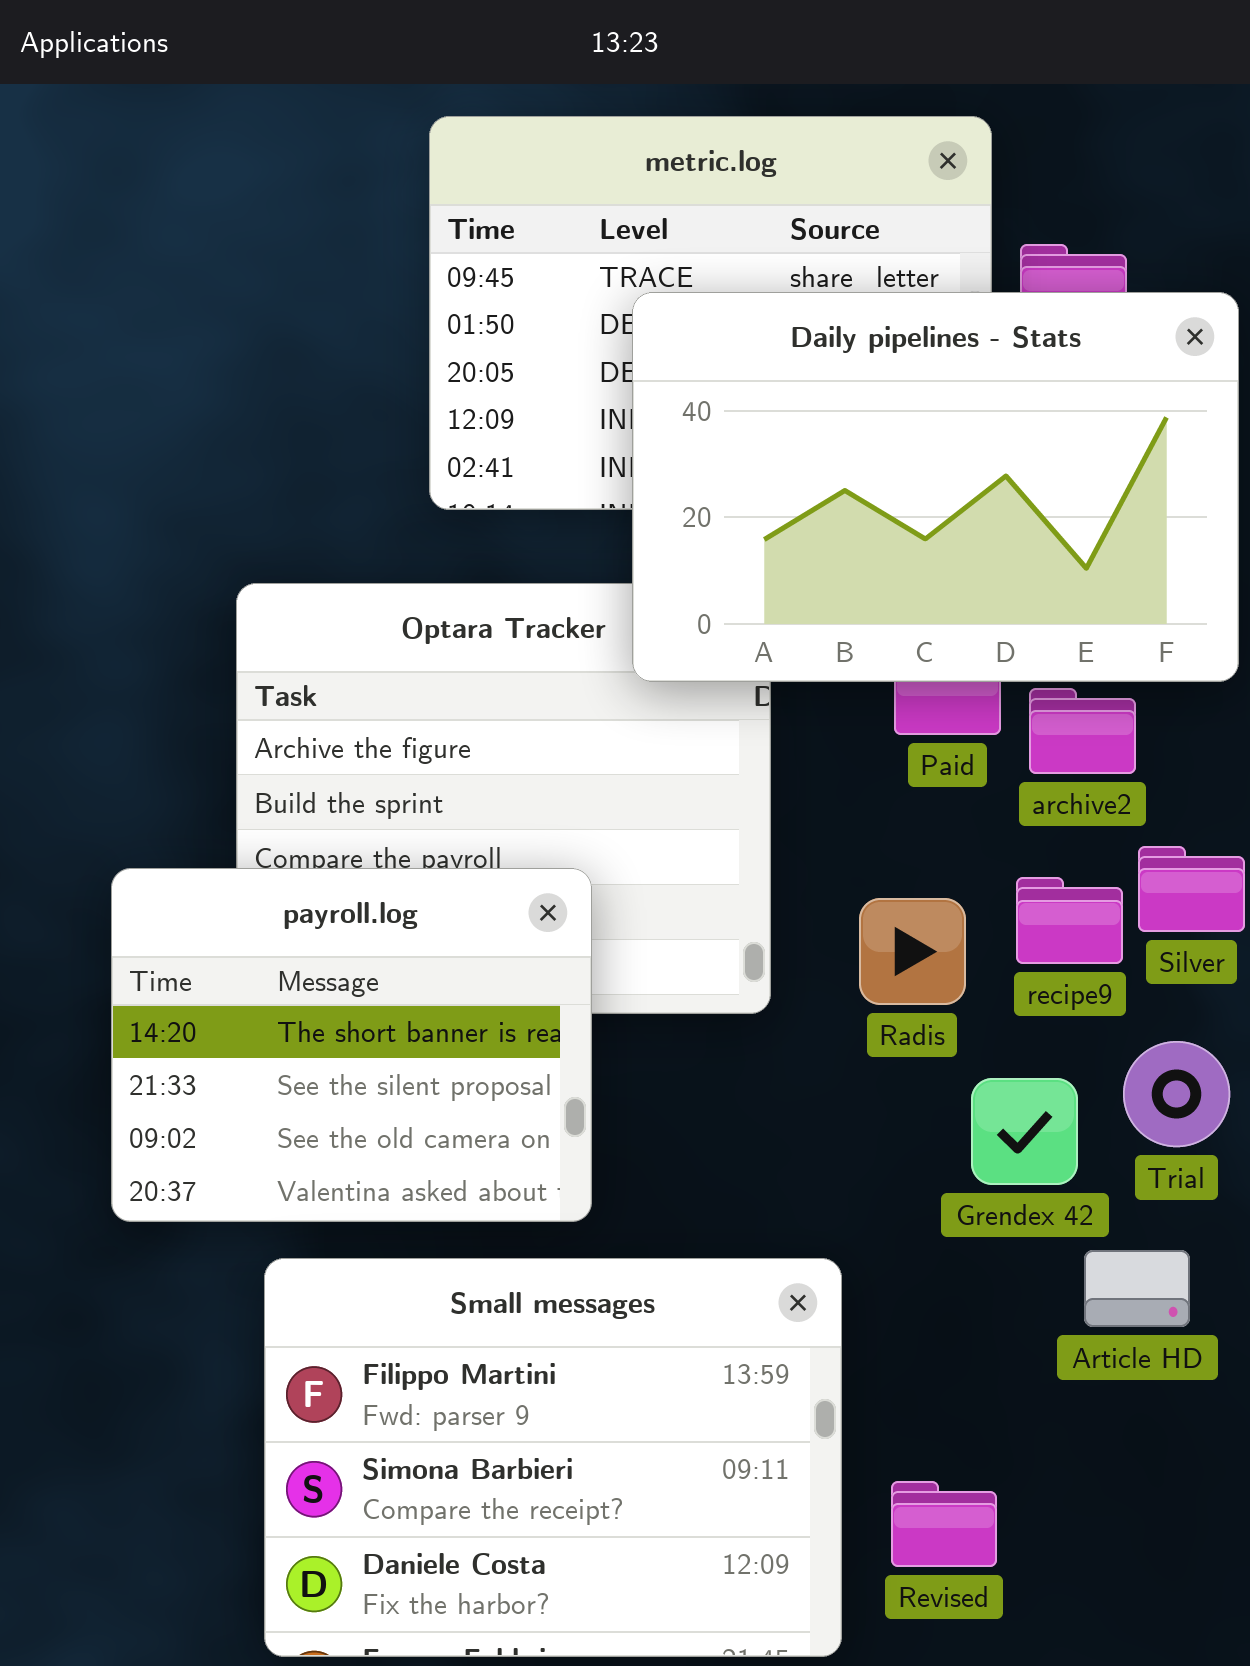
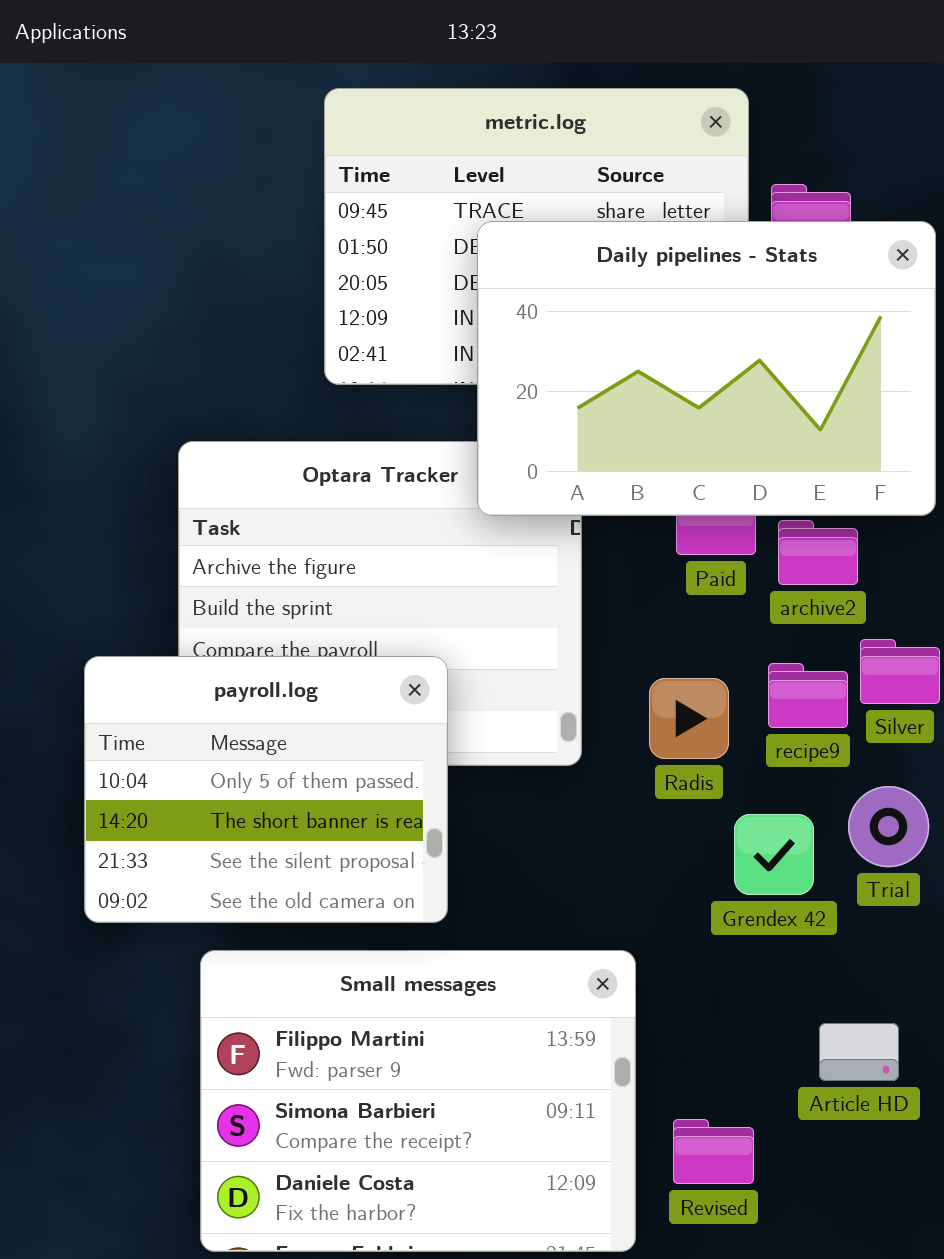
payroll.log: [111,868,592,1222] -> [84,656,448,923], scrolled up 1 row
Article HD: [1084,1250,1190,1327] -> [819,1023,899,1081], moved

